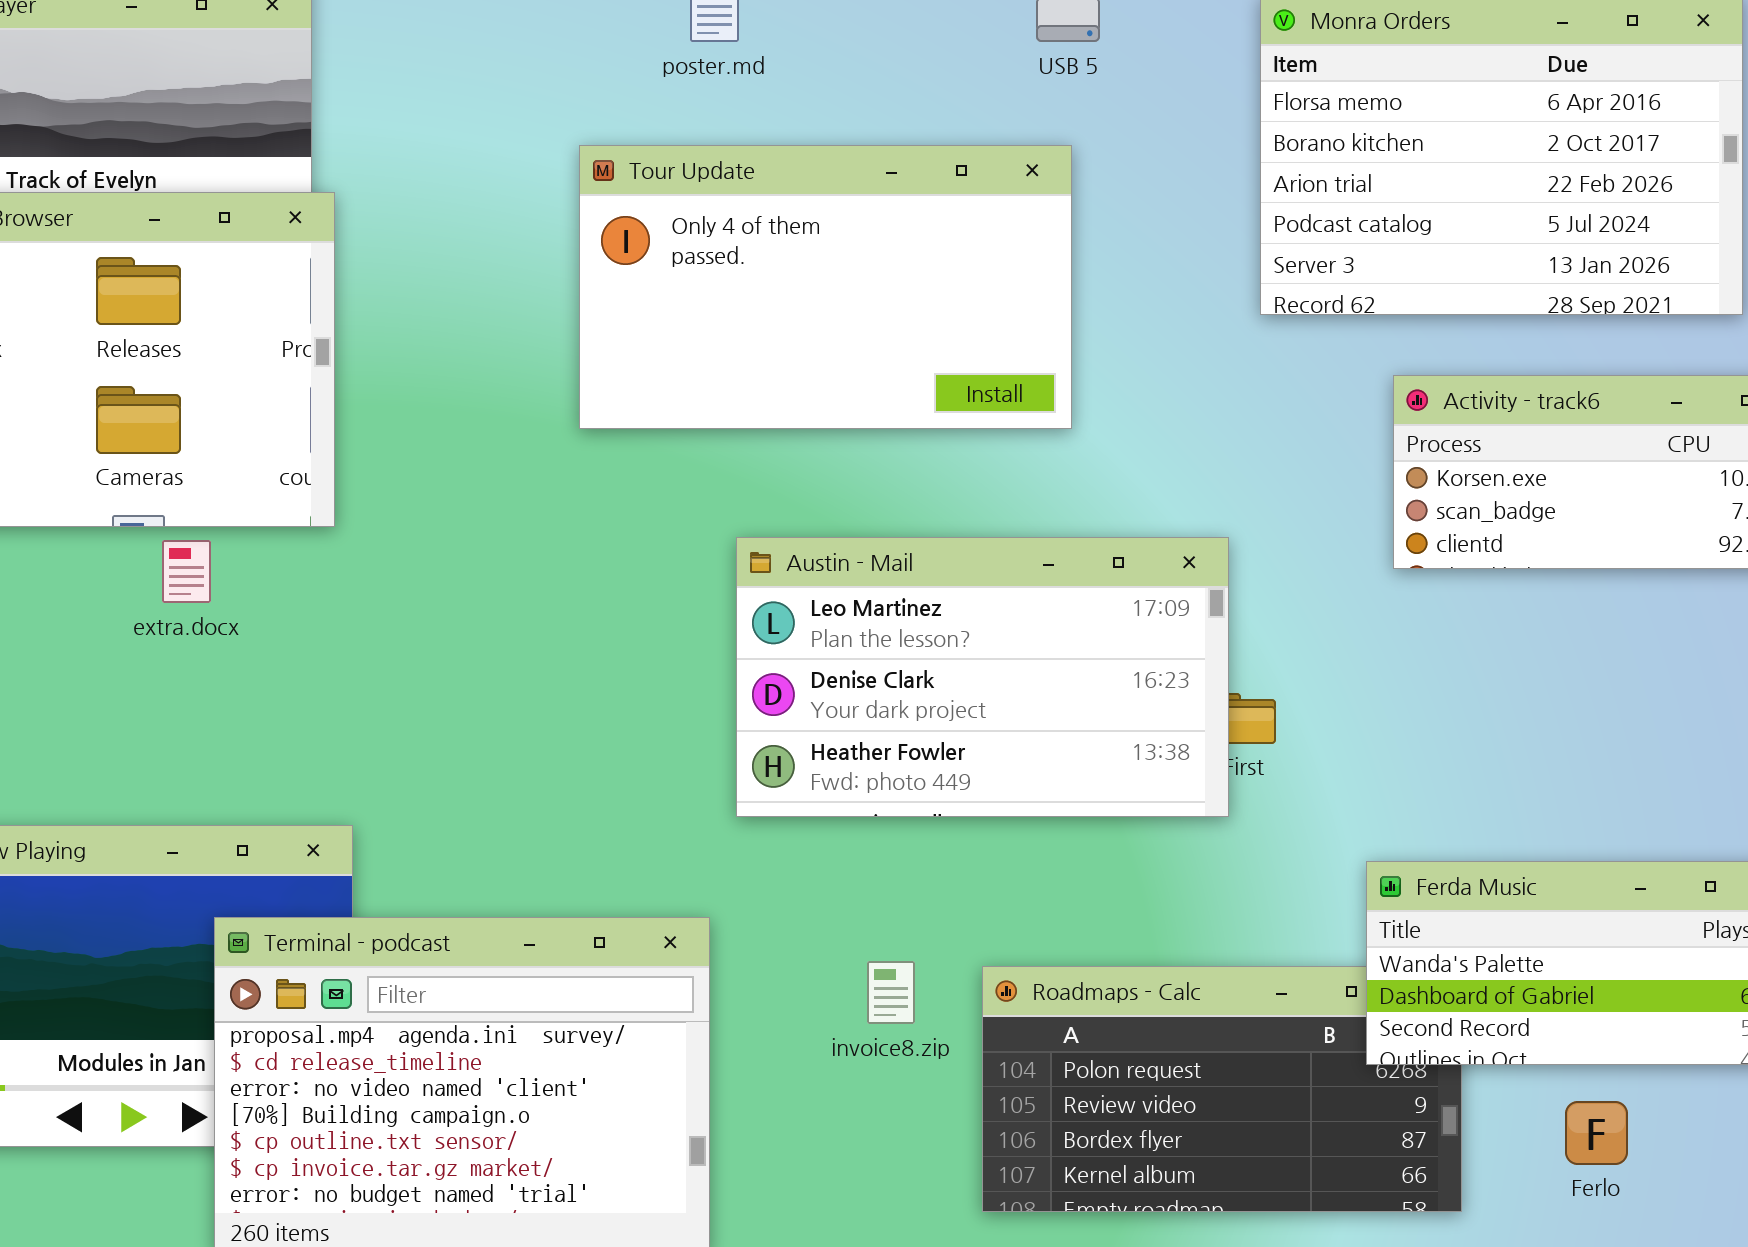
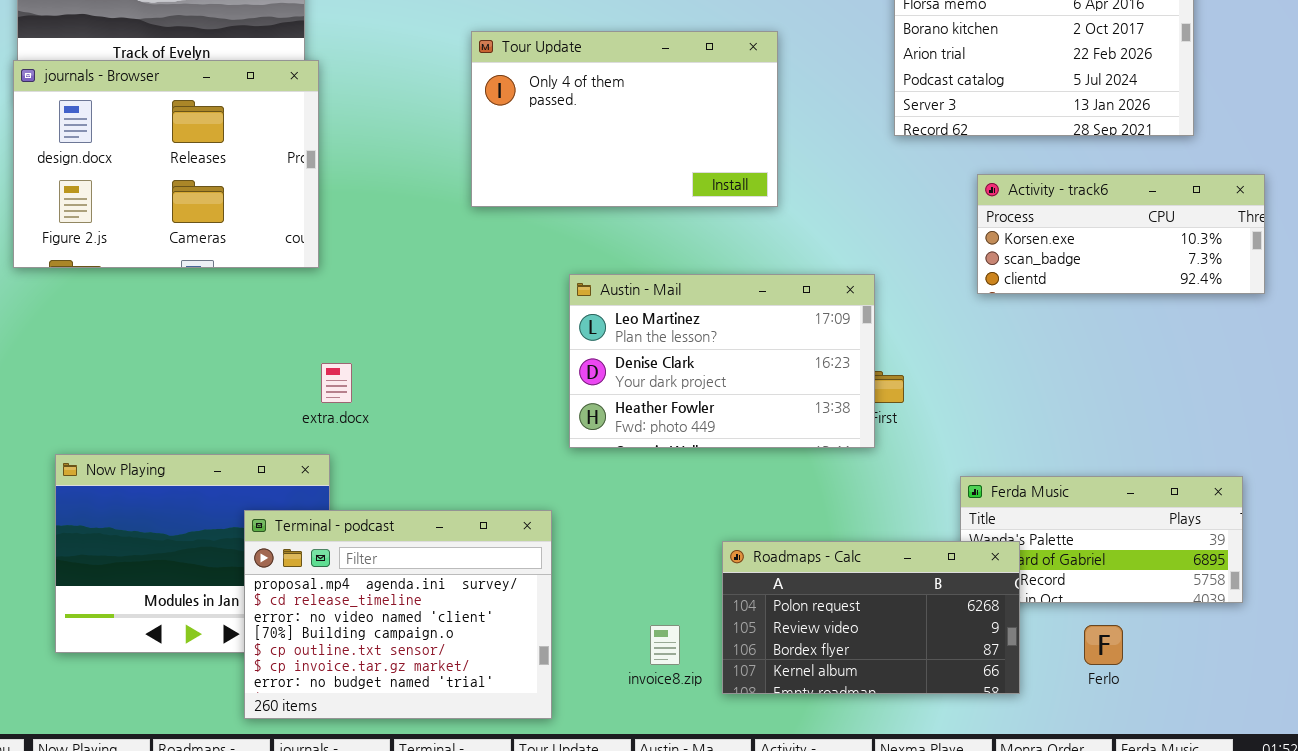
extra.docx: [162,540,211,603] -> [321,363,352,403], moved
invoice8.zip: [867,961,915,1024] -> [650,625,680,665], moved
Roadmaps - Calc: [982,966,1462,1212] -> [722,541,1020,694], raised

